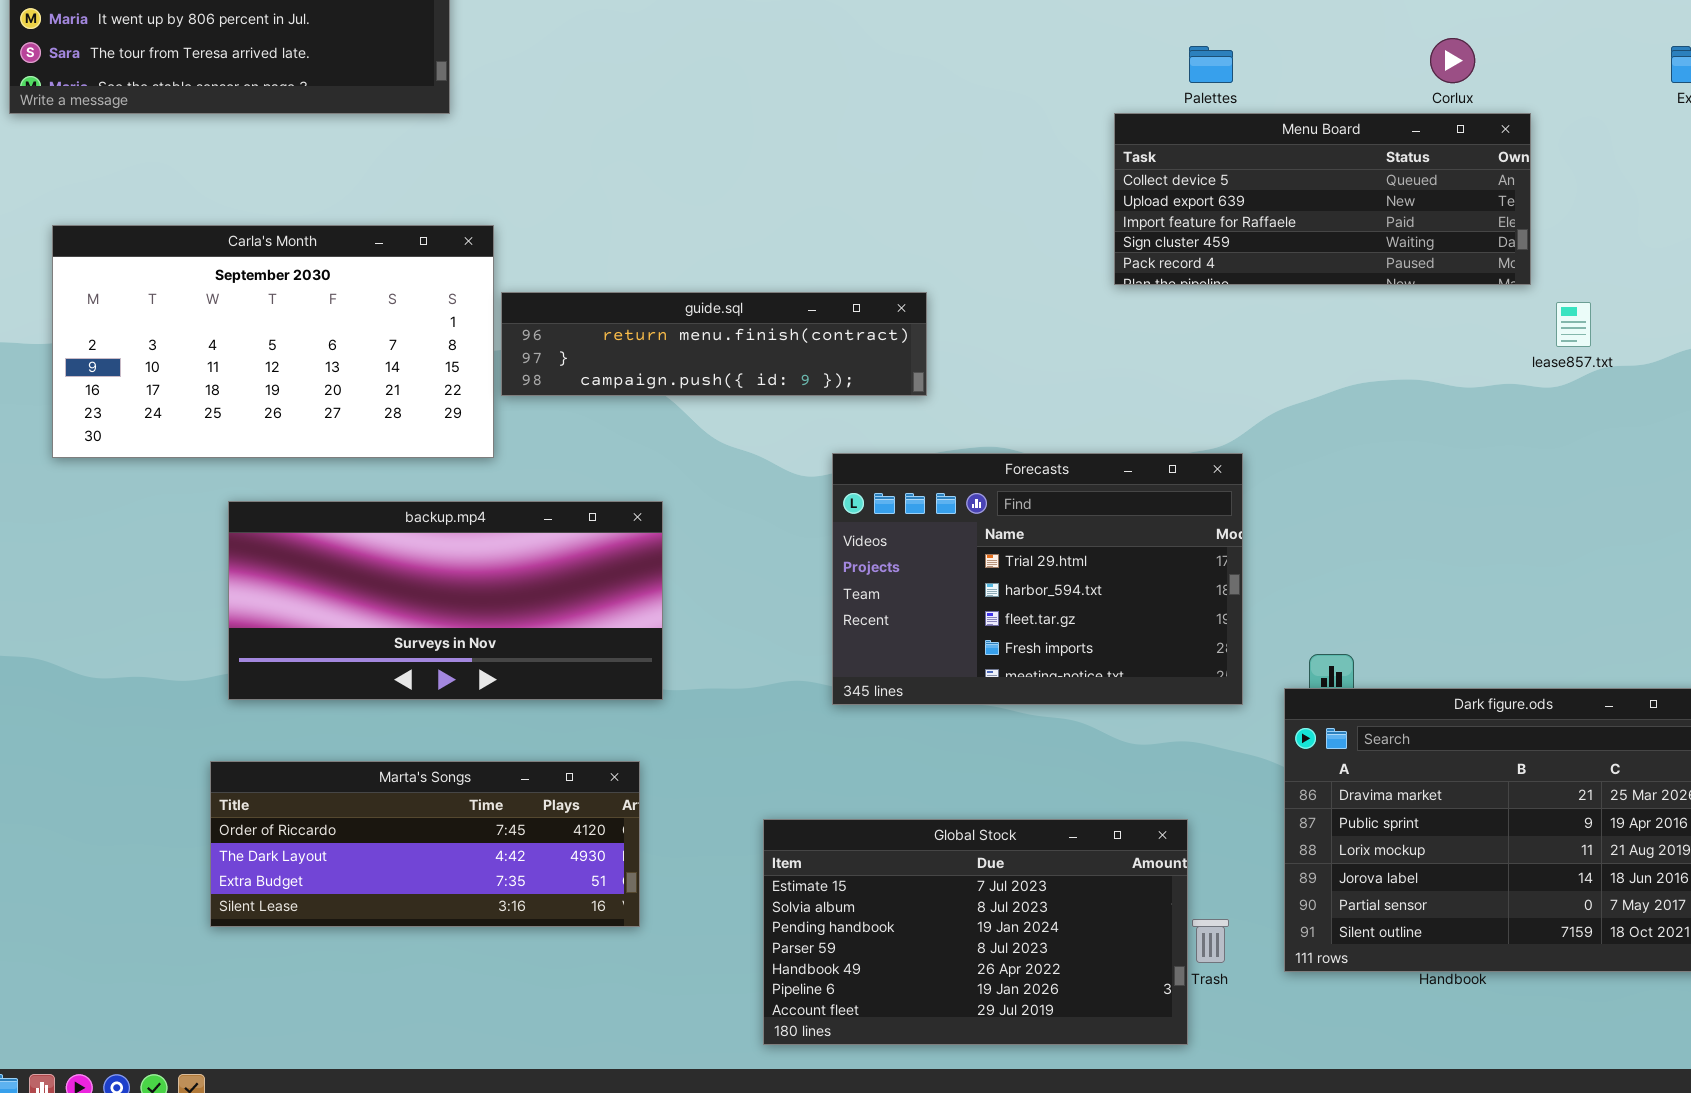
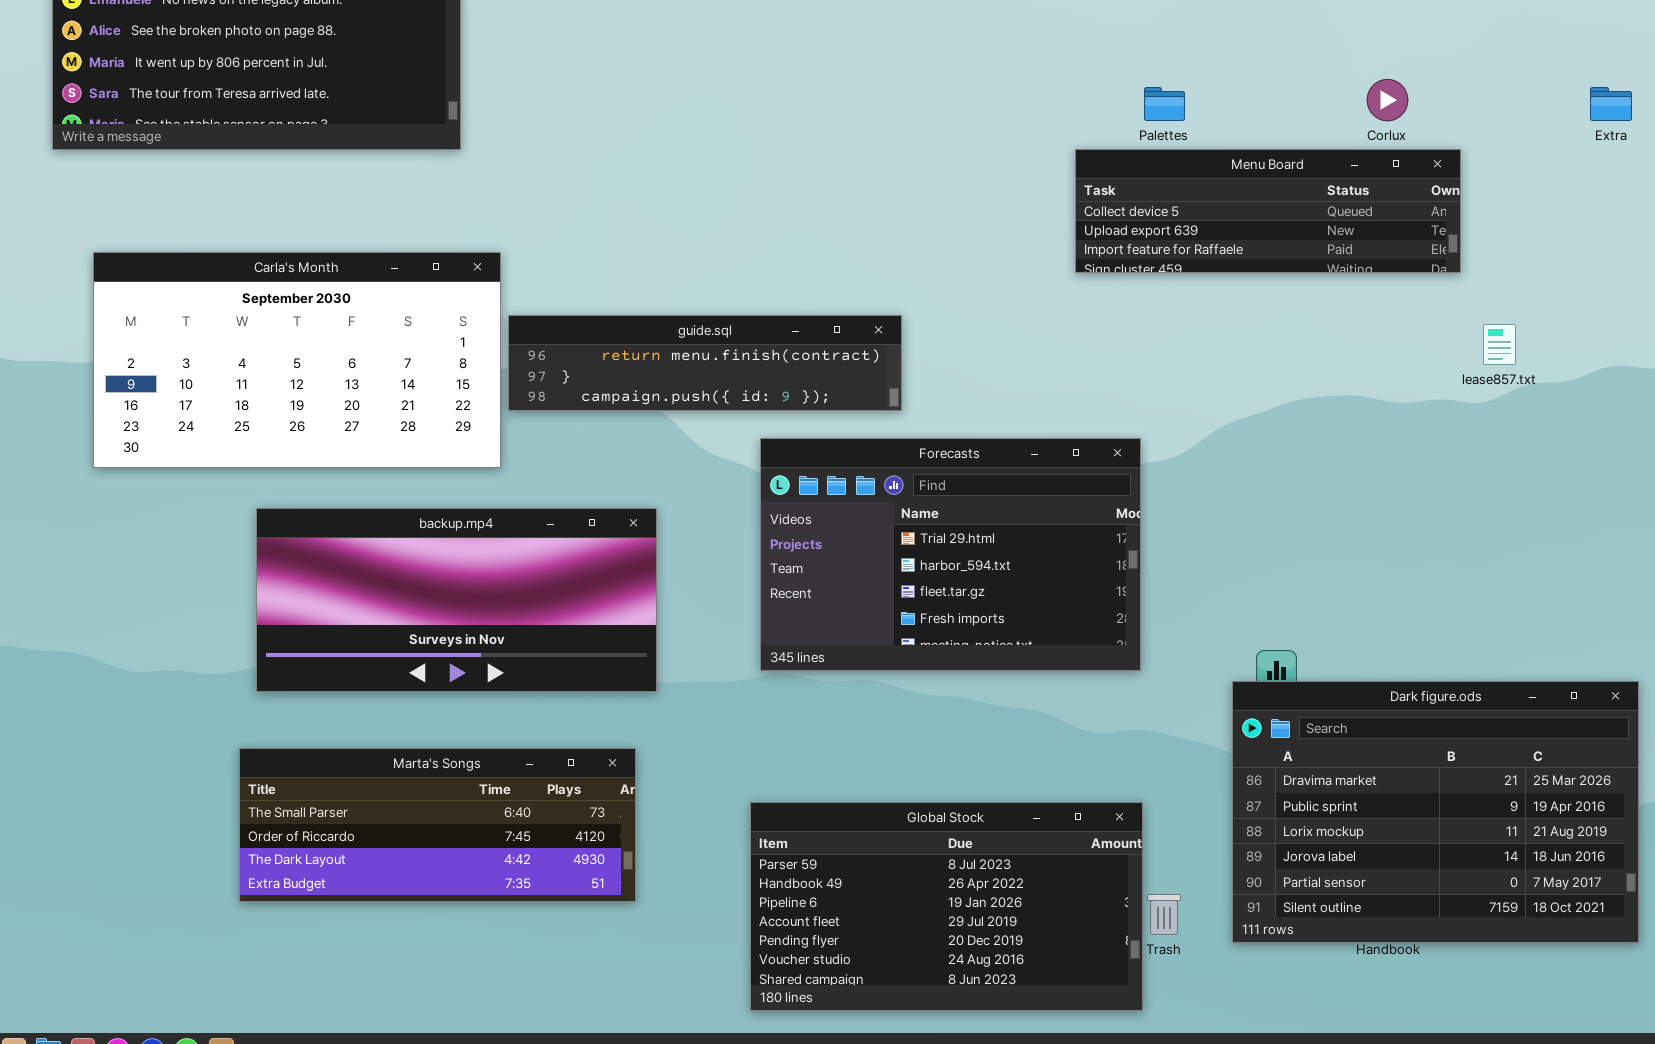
Menu Board: [1114,113,1531,285] -> [1075,149,1461,273], resized
Forecasts: [832,453,1243,705] -> [760,438,1141,671], moved
Marta's Songs: [210,761,640,927] -> [239,748,636,902], scrolled up 1 row
Global Stock: [763,819,1188,1045] -> [750,802,1143,1011], scrolled down 3 rows

